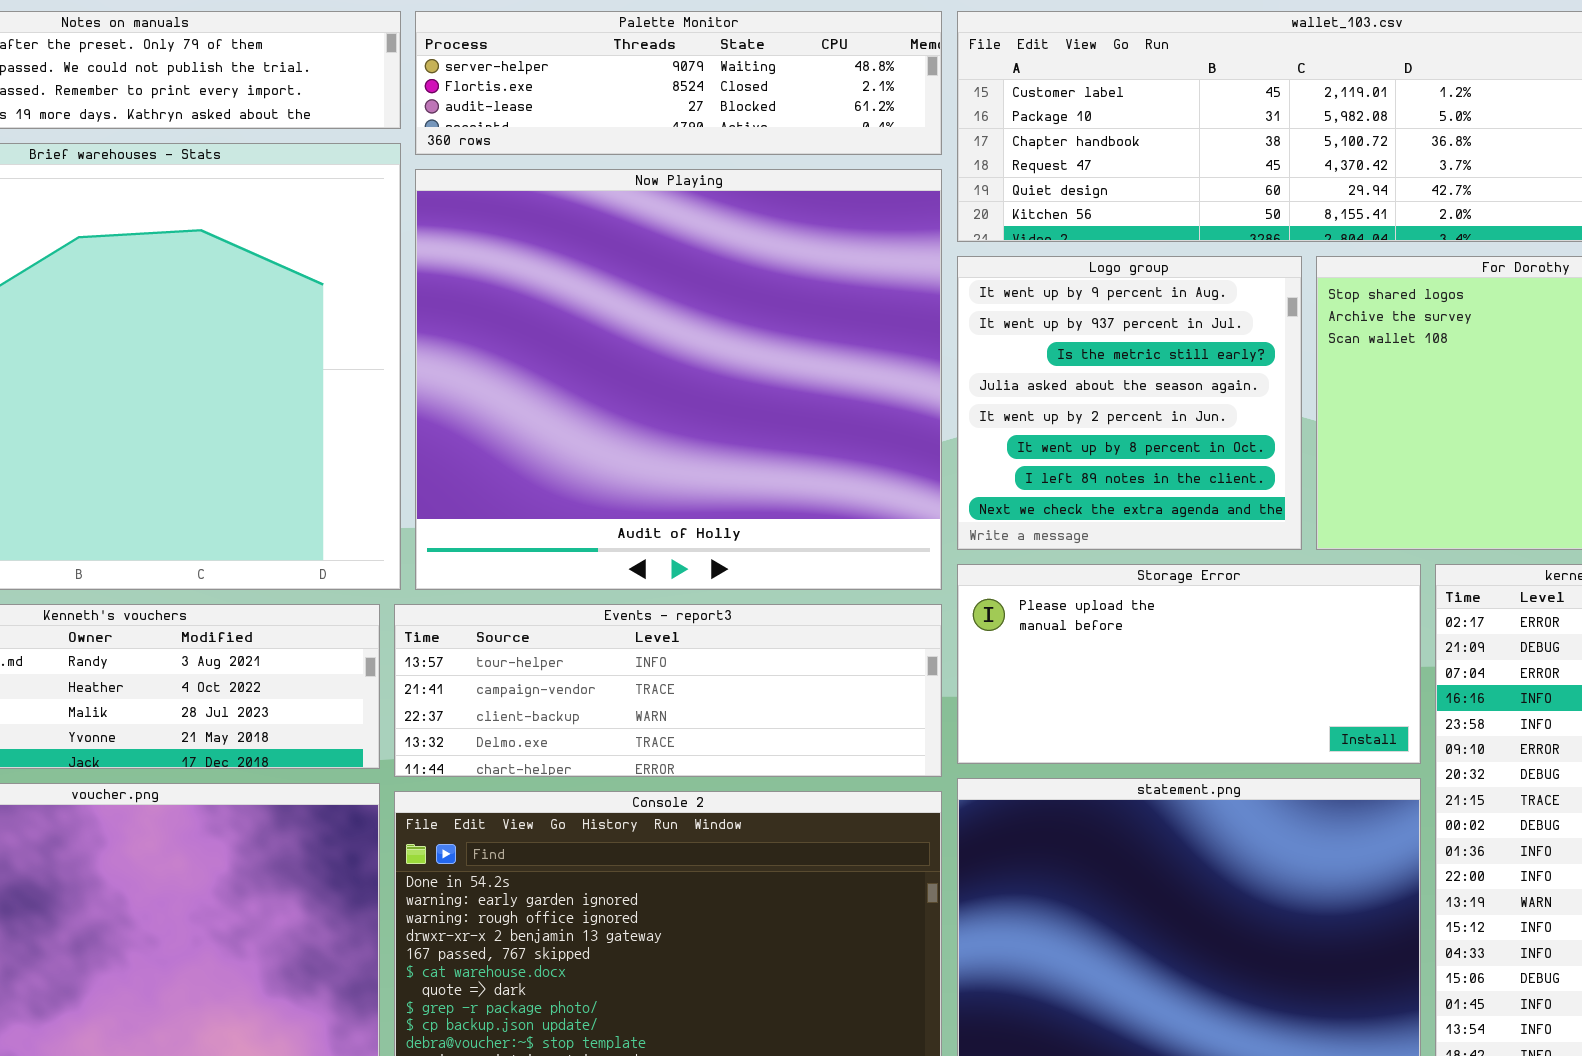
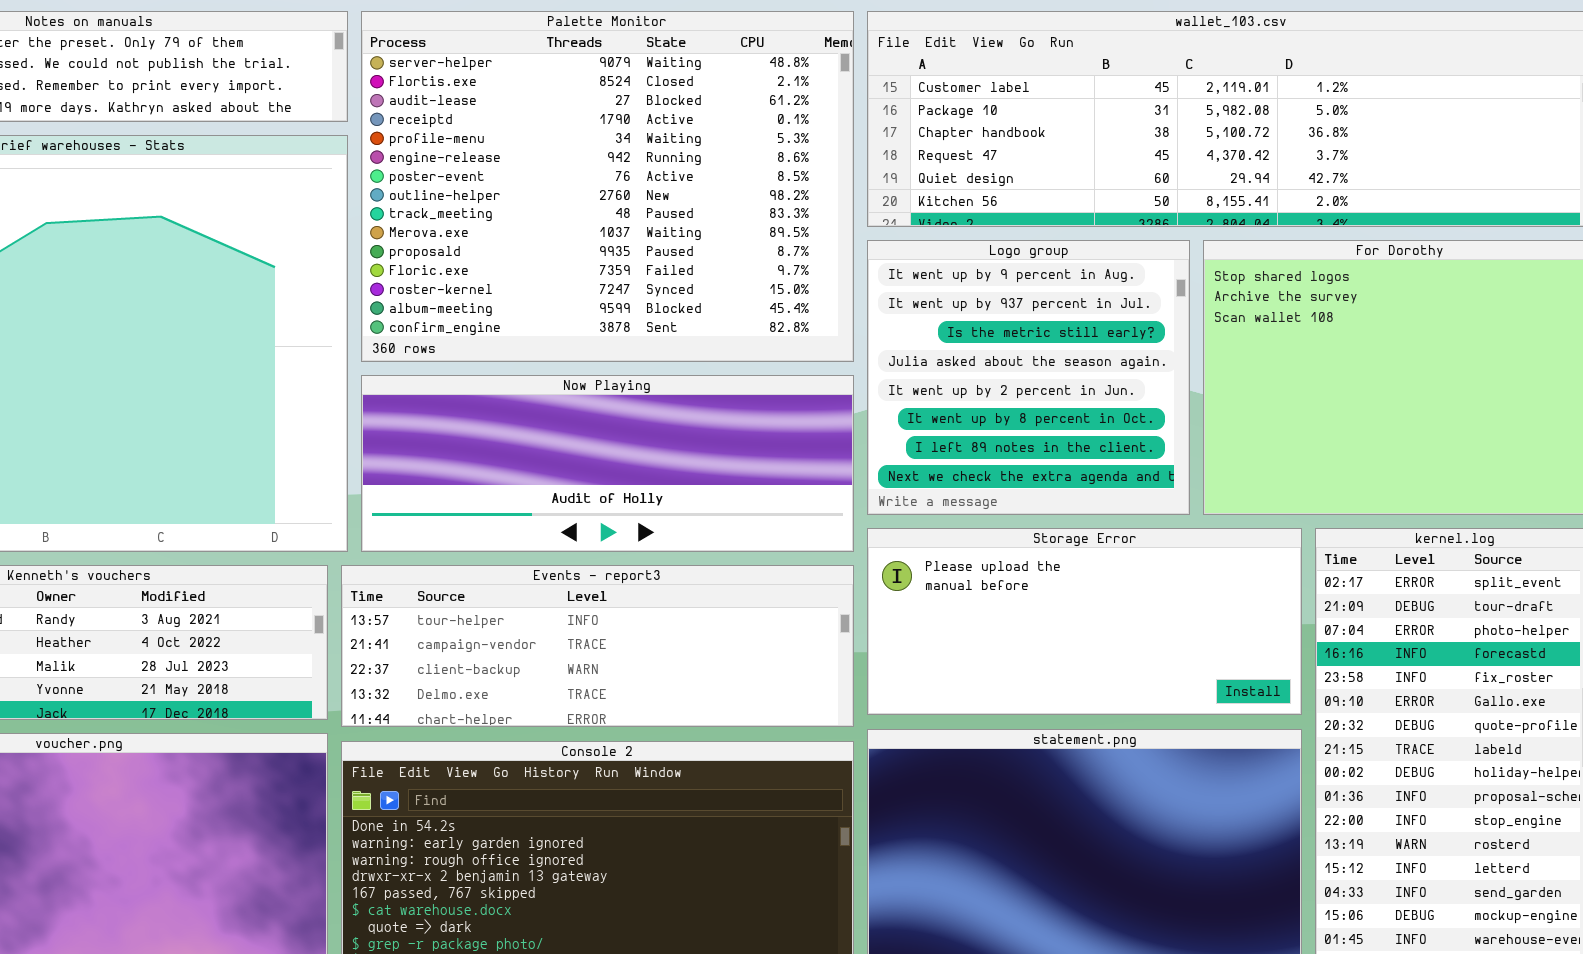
Palette Monitor: [415,11,942,155] -> [361,11,854,362], resized
Now Playing: [415,169,942,590] -> [361,375,854,552], resized

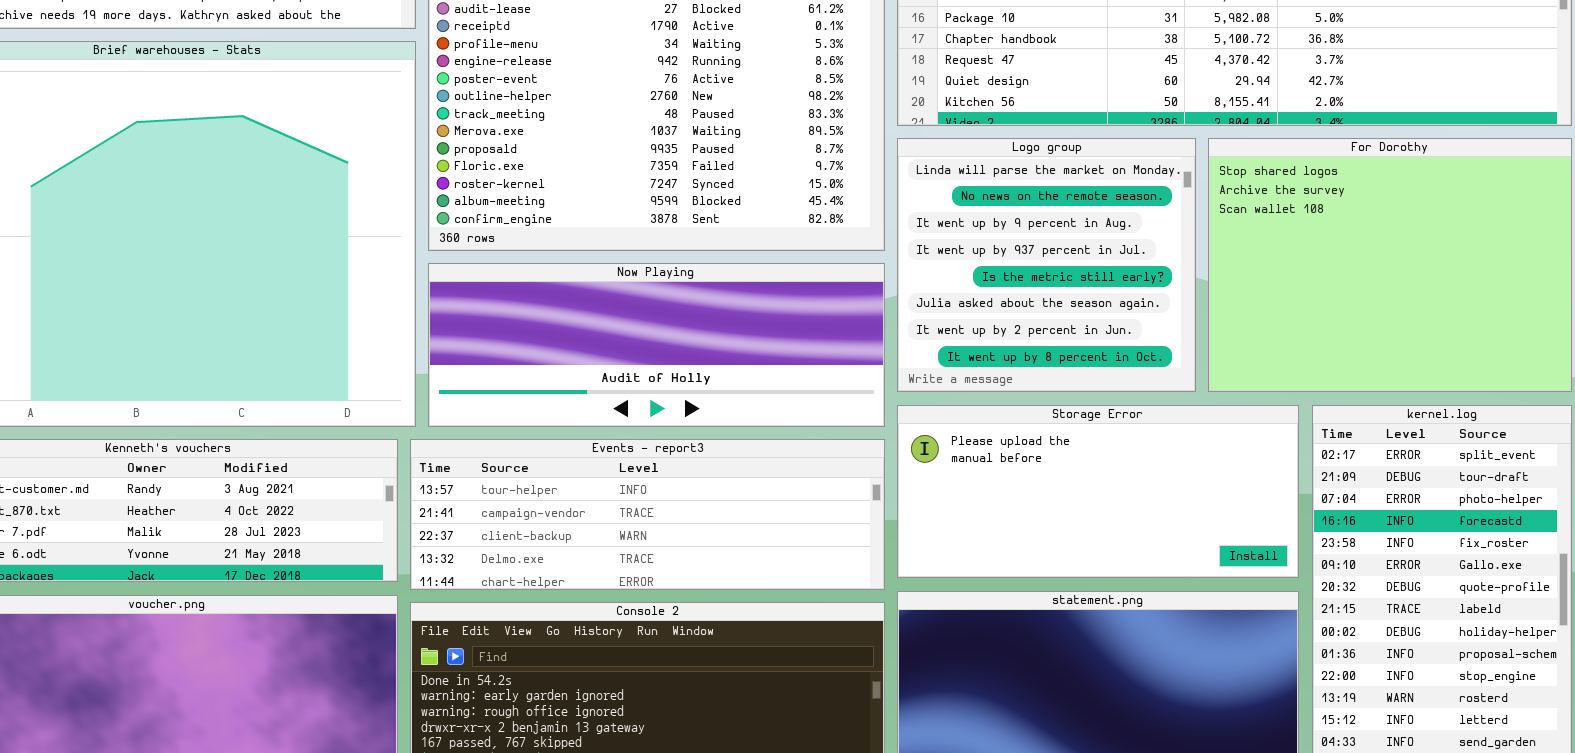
Logo group: [867,240,1190,515] -> [897,138,1196,392], scrolled up 2 rows

